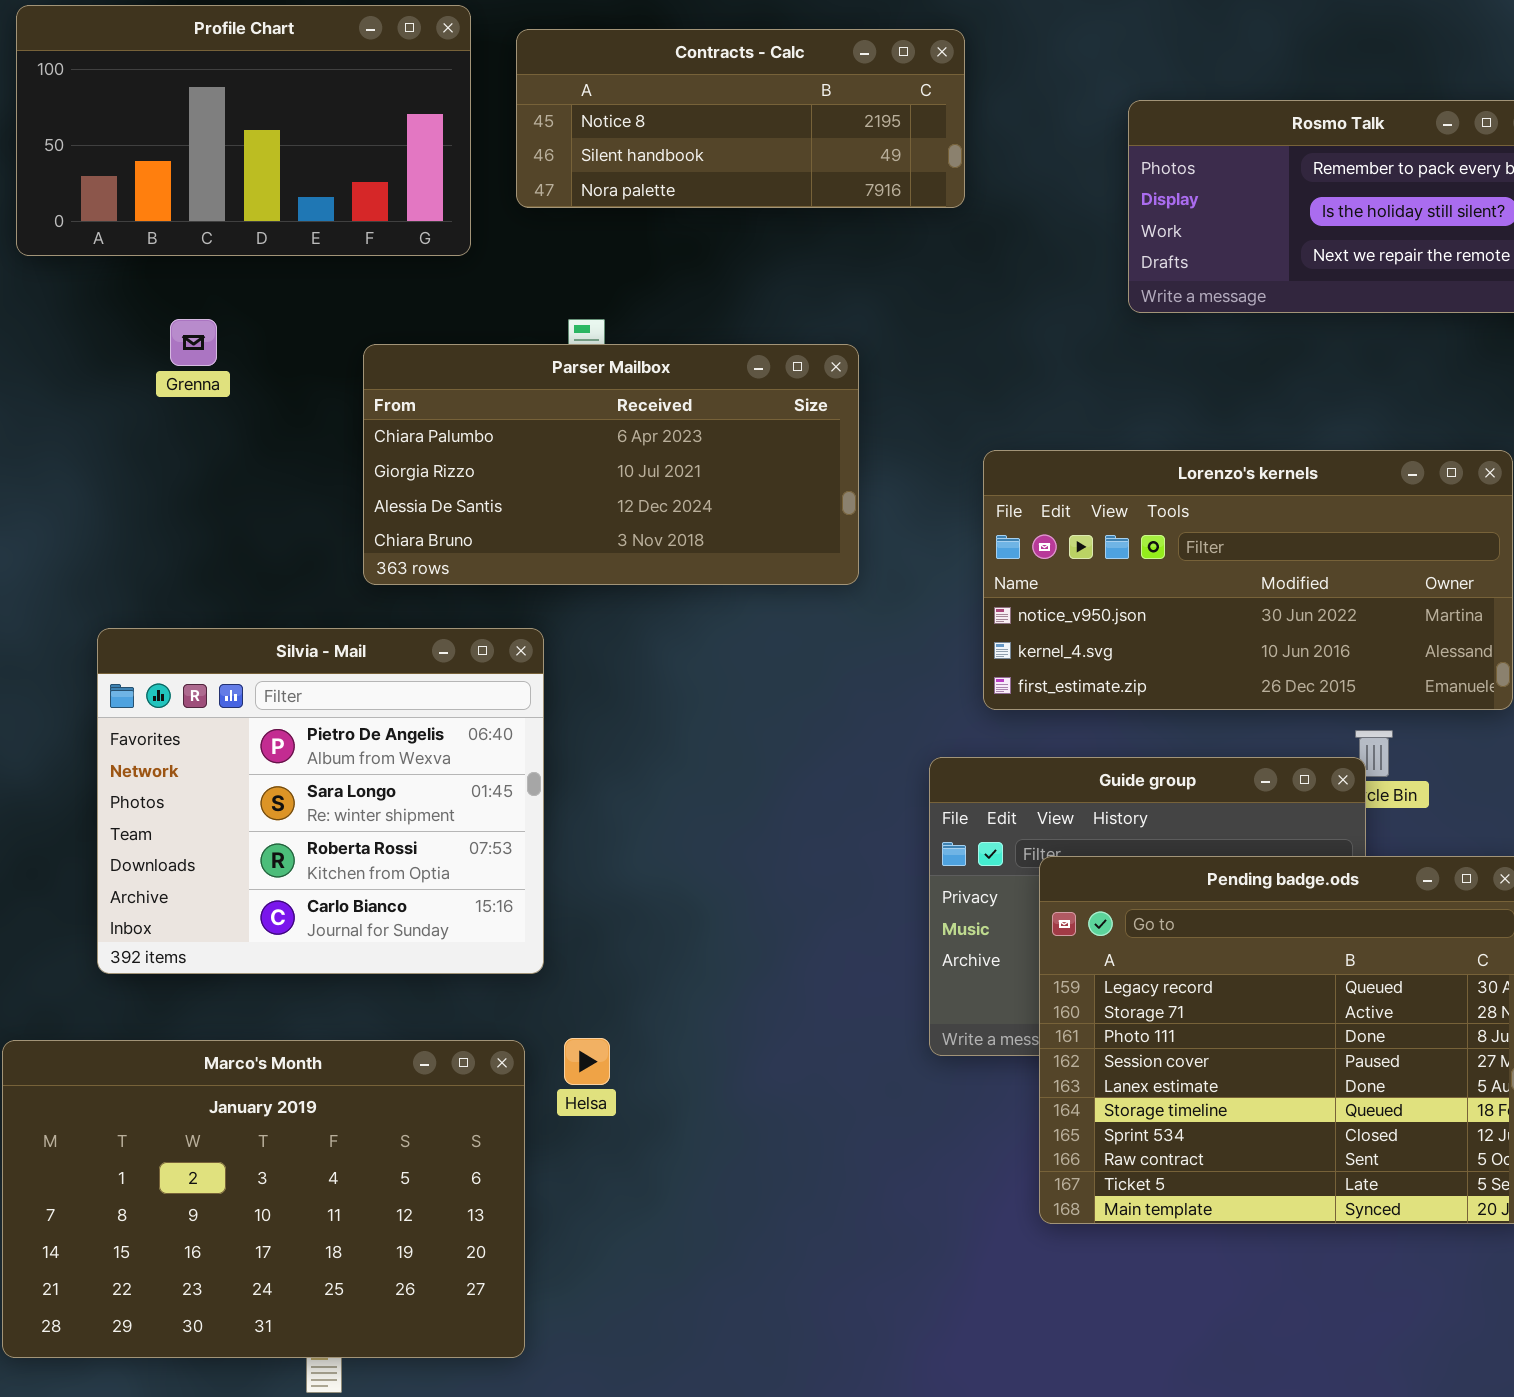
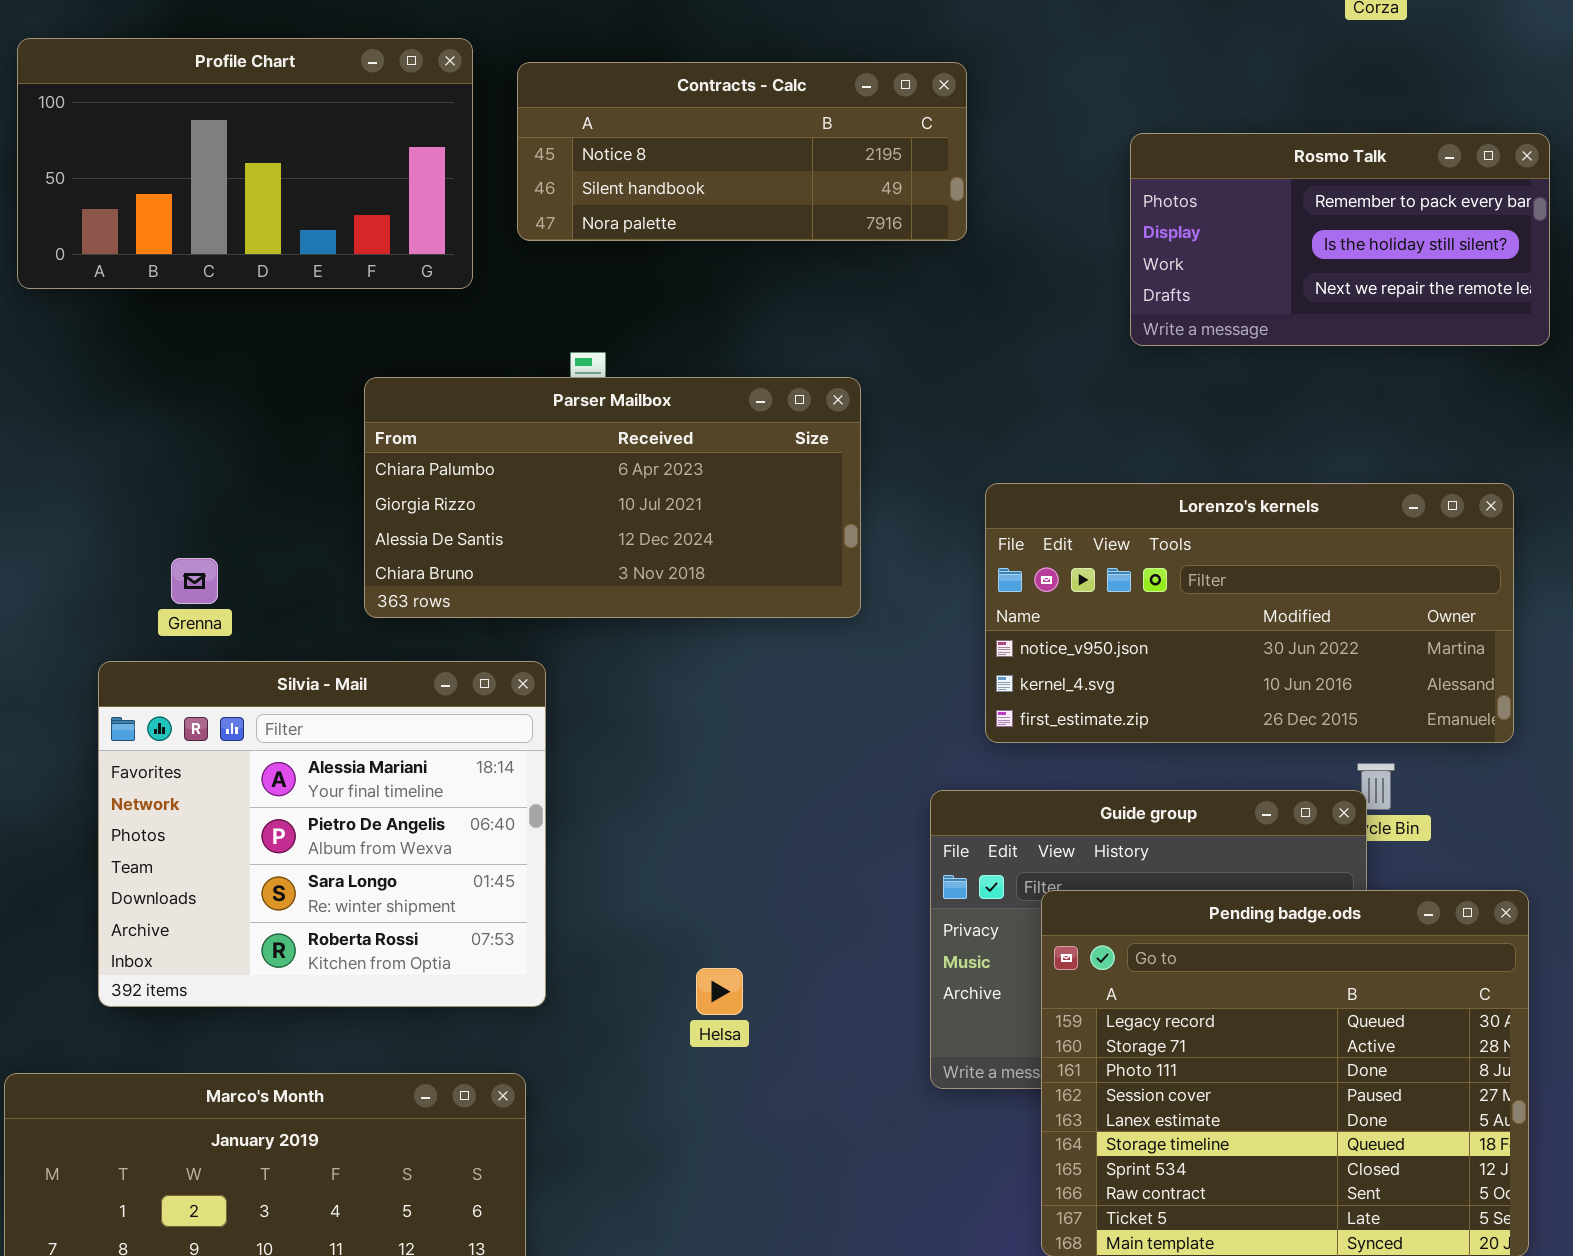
Grenna: [170,319,217,366] -> [171,558,218,604], moved
Silvia - Mail: [97,628,544,974] -> [98,661,546,1007], scrolled up 1 row
Helsa: [564,1038,610,1085] -> [696,968,743,1015], moved

